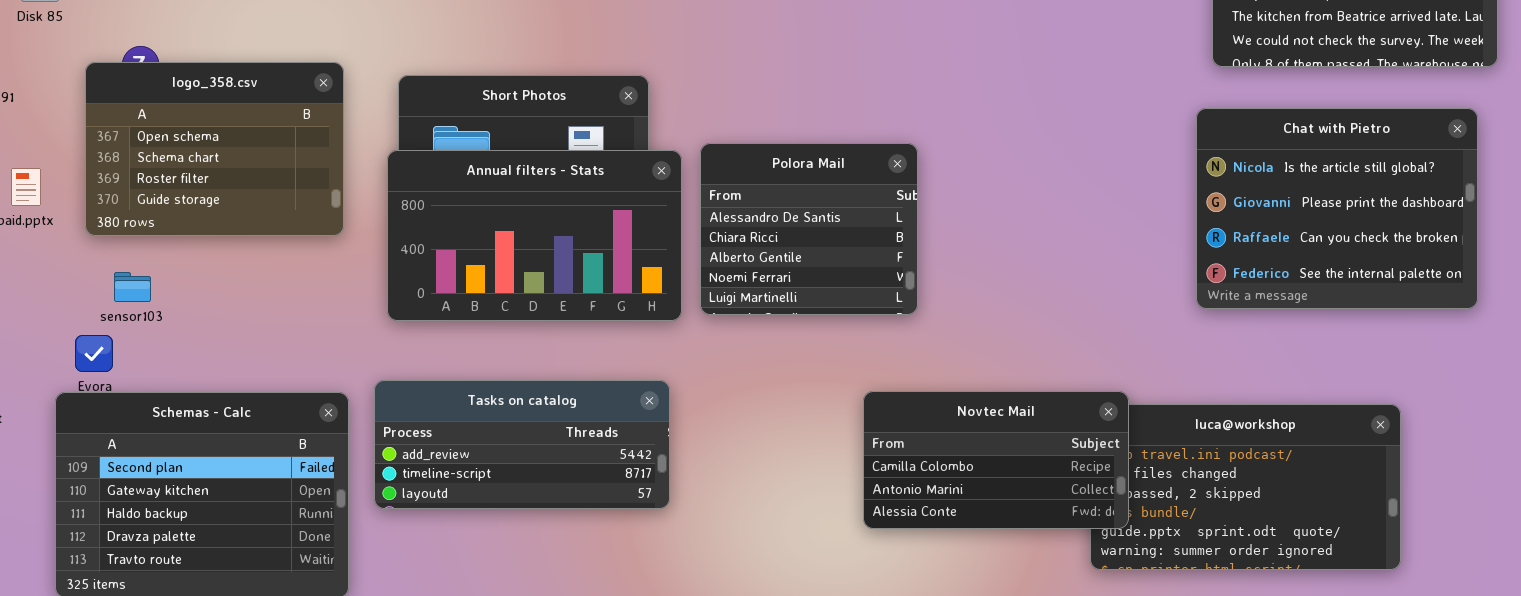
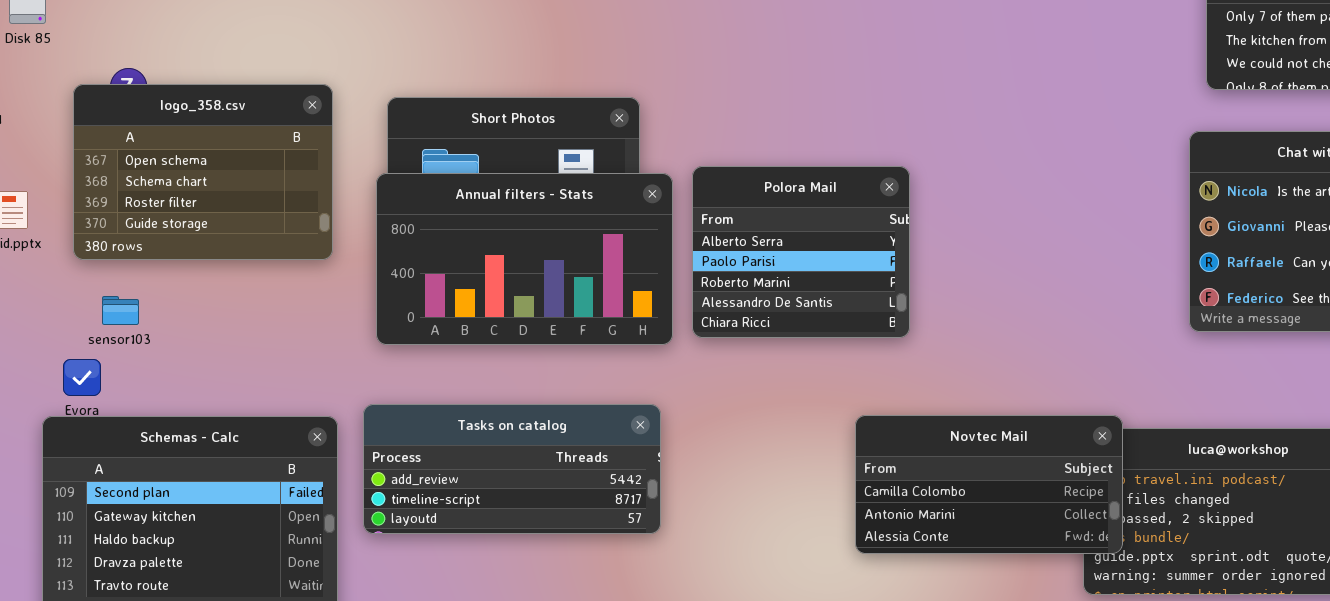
Polora Mail: [700,143,918,315] -> [692,166,910,338], scrolled up 3 rows

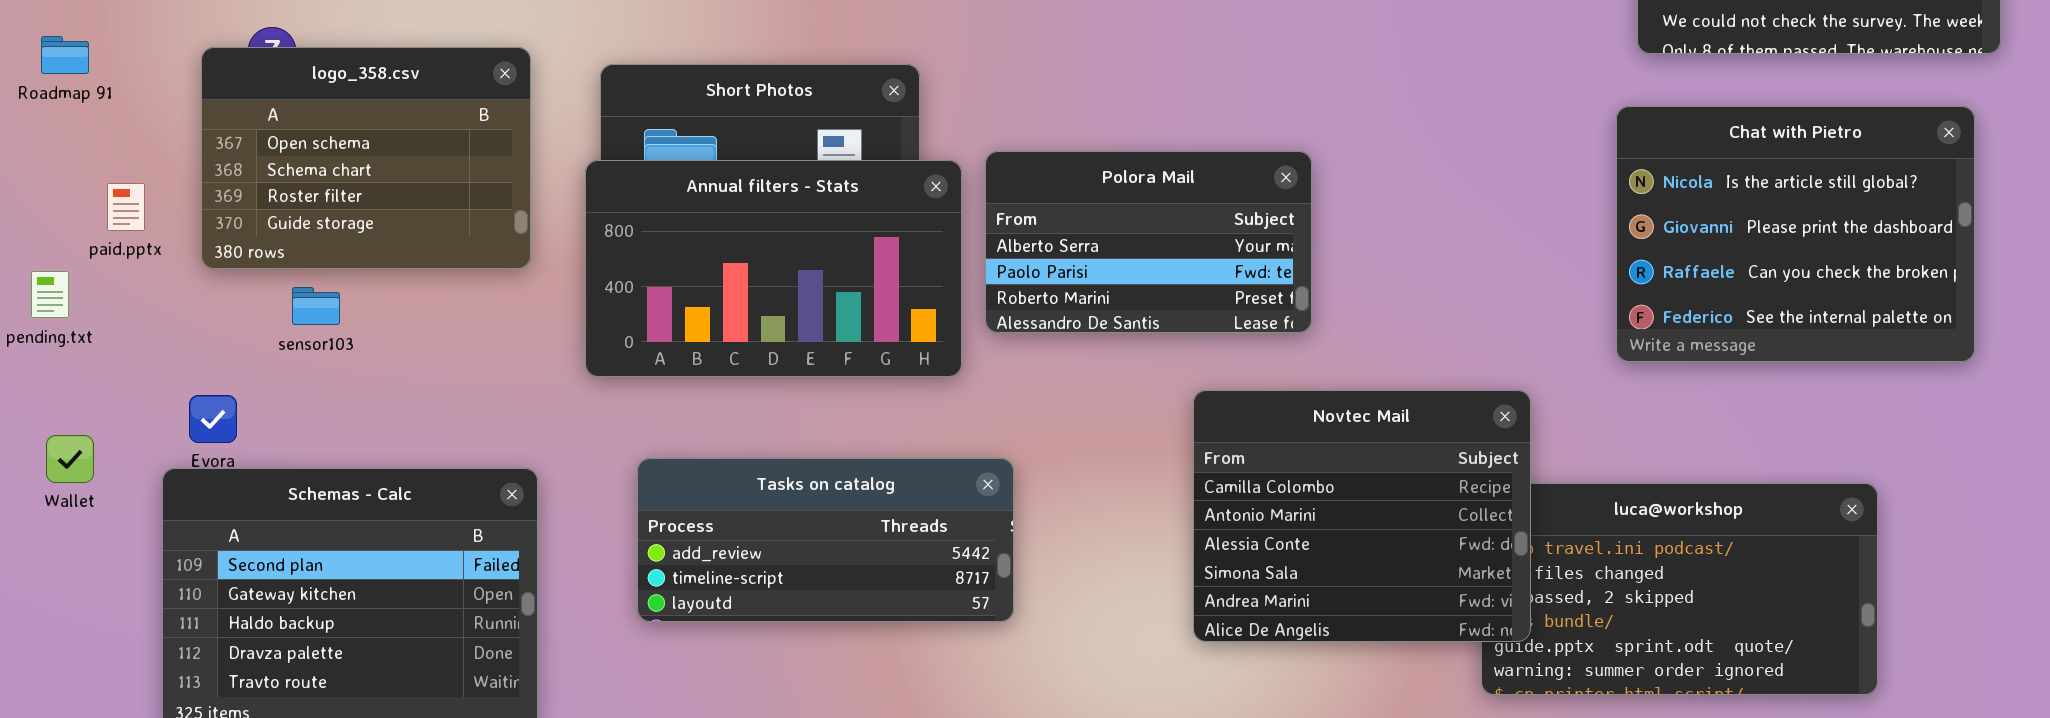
Polora Mail: [692,166,910,338] -> [985,151,1312,333], resized
sensor103: [102,296,139,325] -> [292,287,340,325], moved
Tasks on catalog: [363,404,661,534] -> [637,458,1014,622], moved
Novtec Mail: [855,415,1123,554] -> [1193,390,1531,642], resized

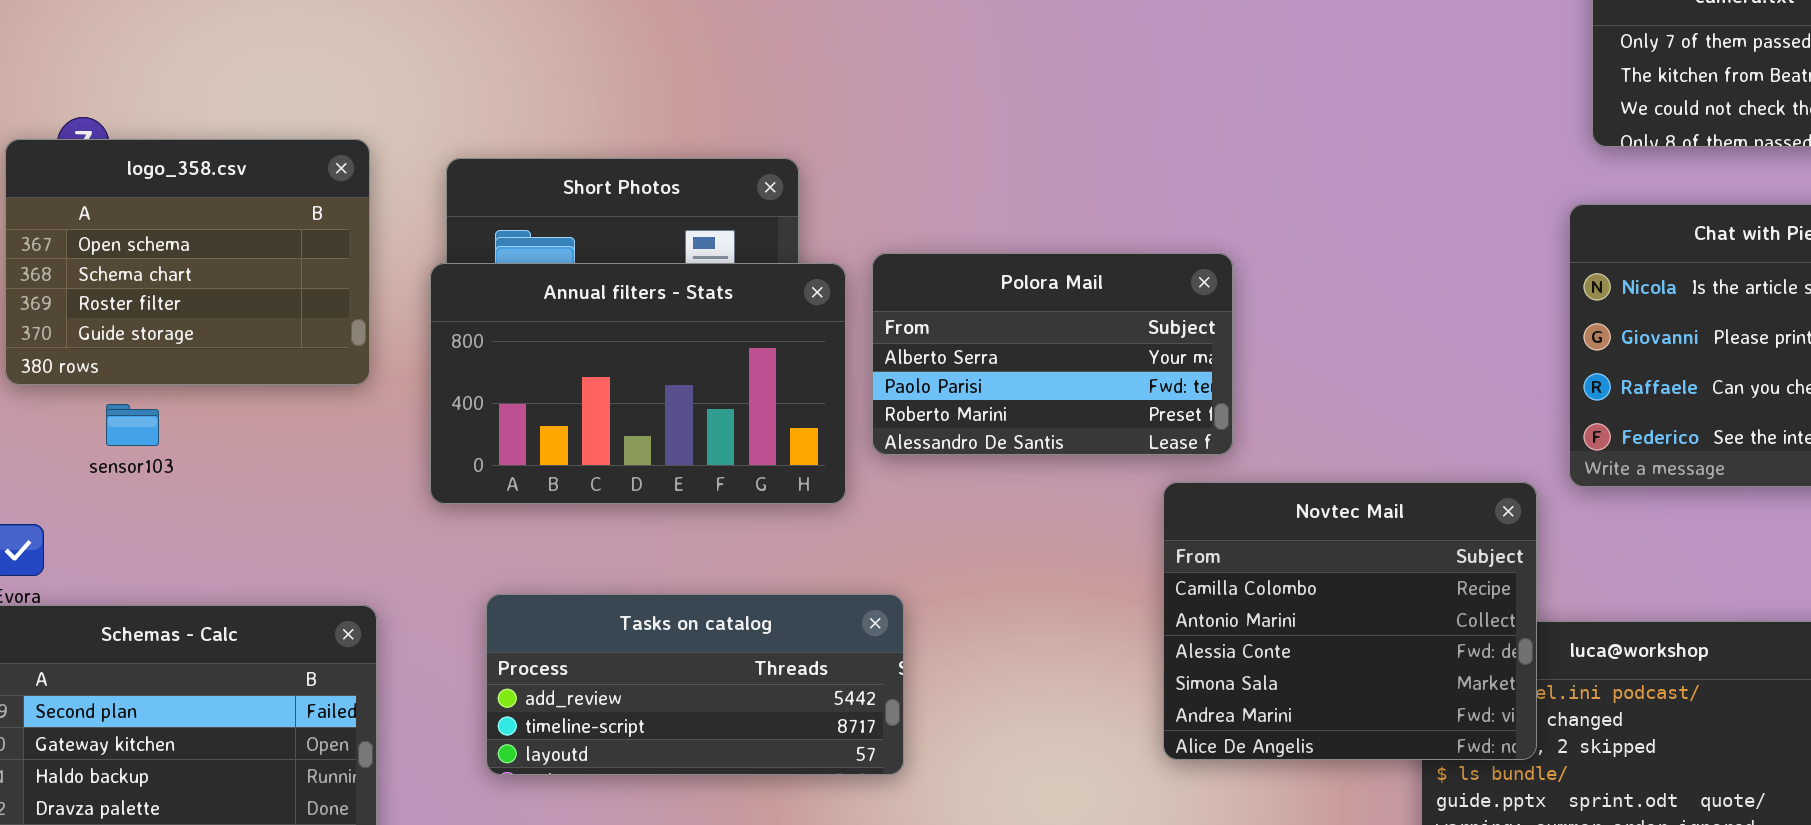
Novtec Mail: [1193,390,1531,642] -> [1163,482,1537,760], moved

